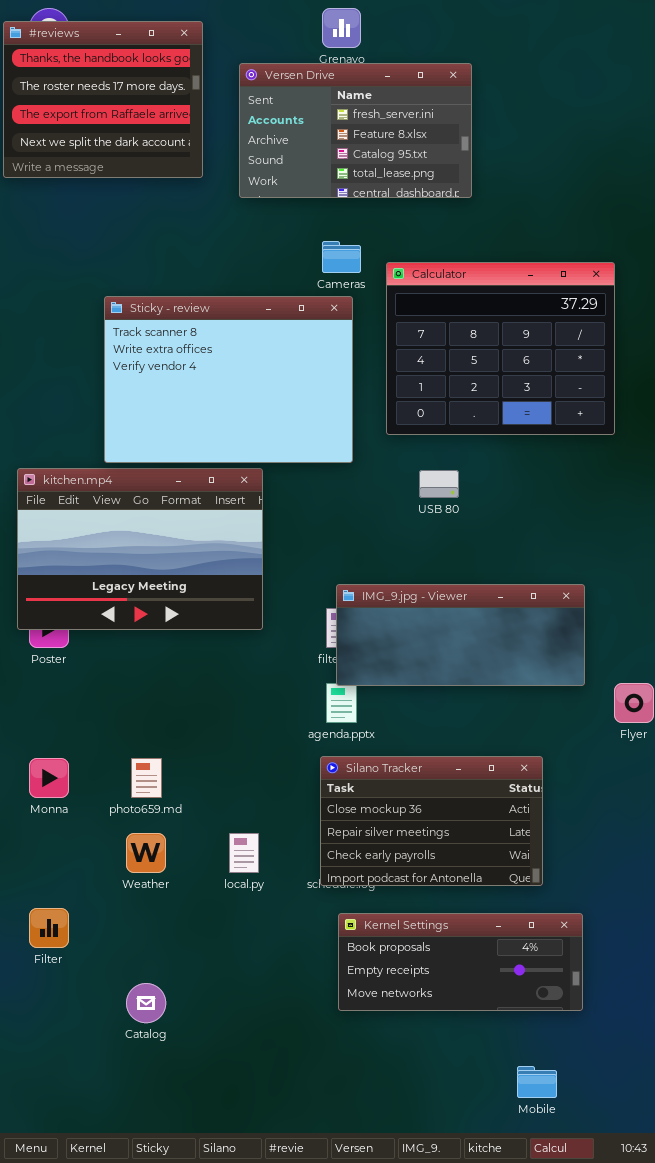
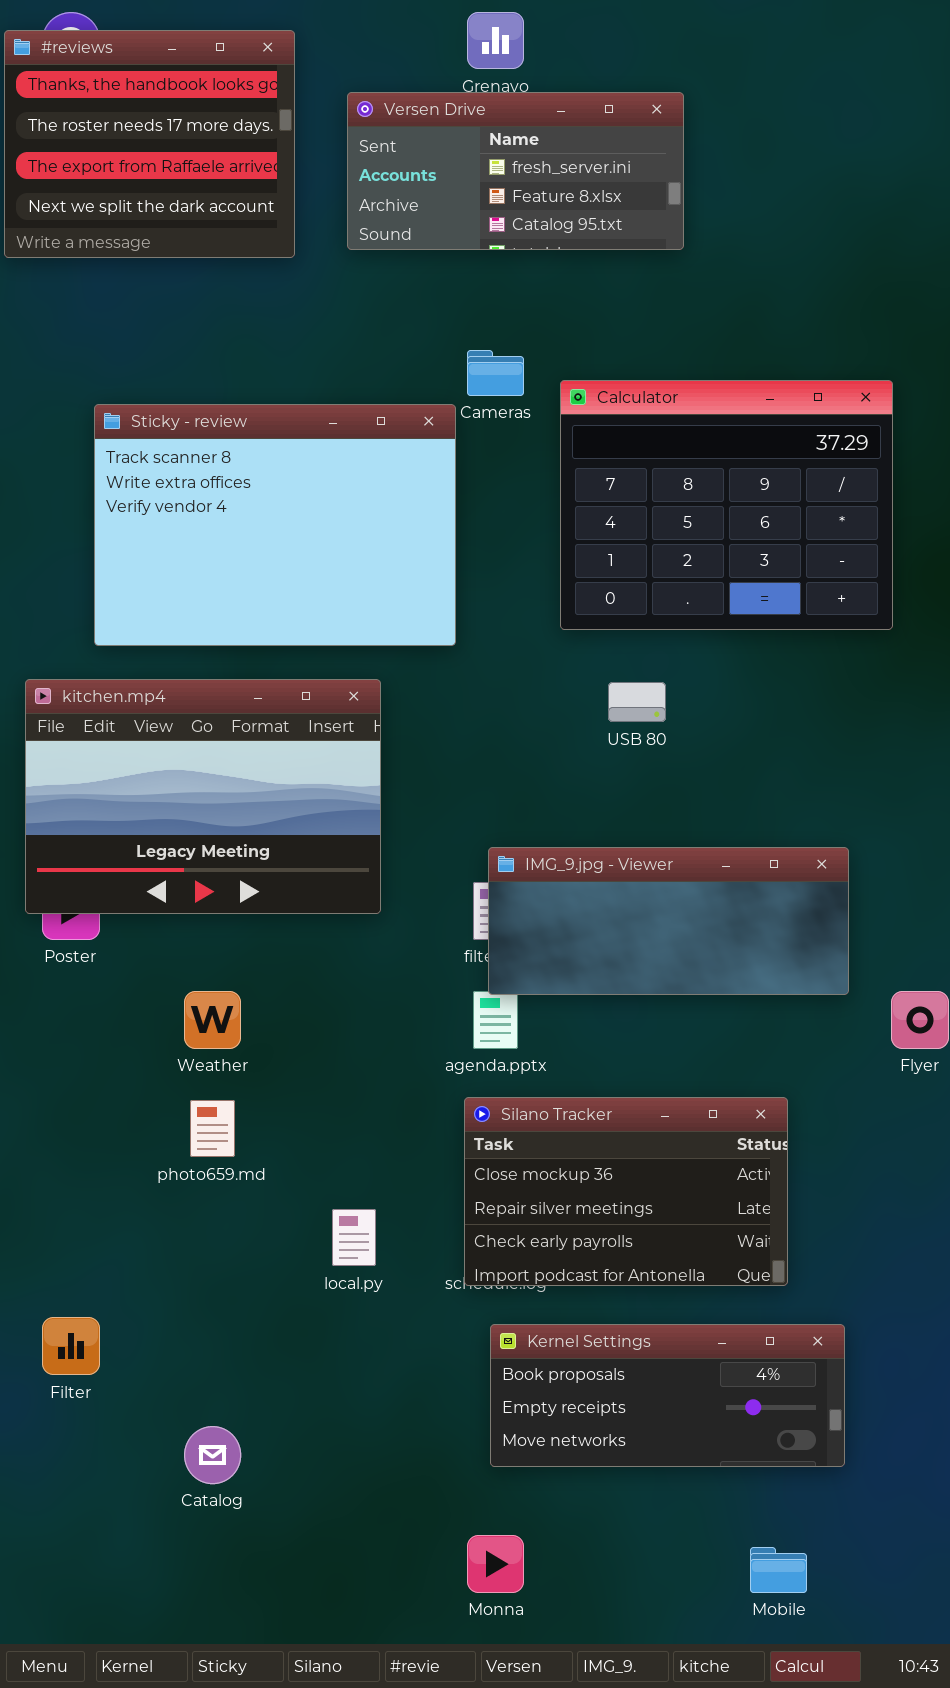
Versen Drive: [239,63,472,198] -> [347,92,684,250], resized
Sticky - review: [104,296,353,463] -> [94,404,456,646], moved
Monna: [29,758,69,798] -> [467,1535,524,1593], moved
Weather: [126,833,166,873] -> [184,991,241,1049], moved

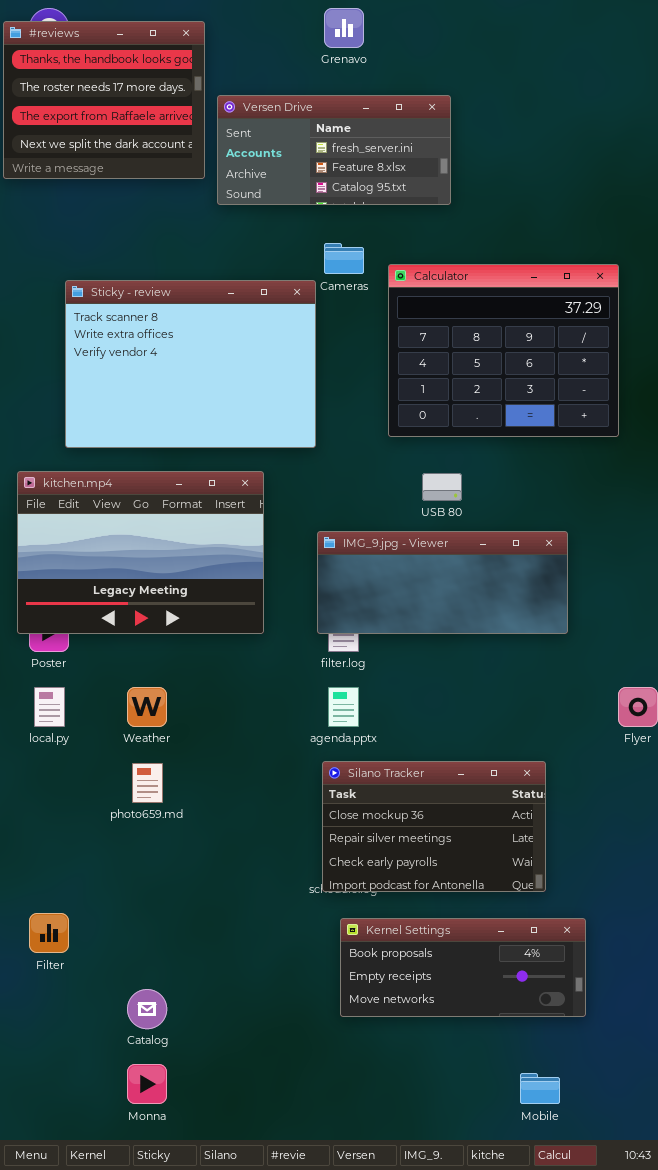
Versen Drive: [347,92,684,250] -> [217,95,451,205], moved
IMG_9.jpg - Viewer: [488,847,849,995] -> [317,531,568,634], moved
local.py: [332,1209,376,1266] -> [34,687,65,727], moved
Monna: [467,1535,524,1593] -> [127,1064,167,1104], moved

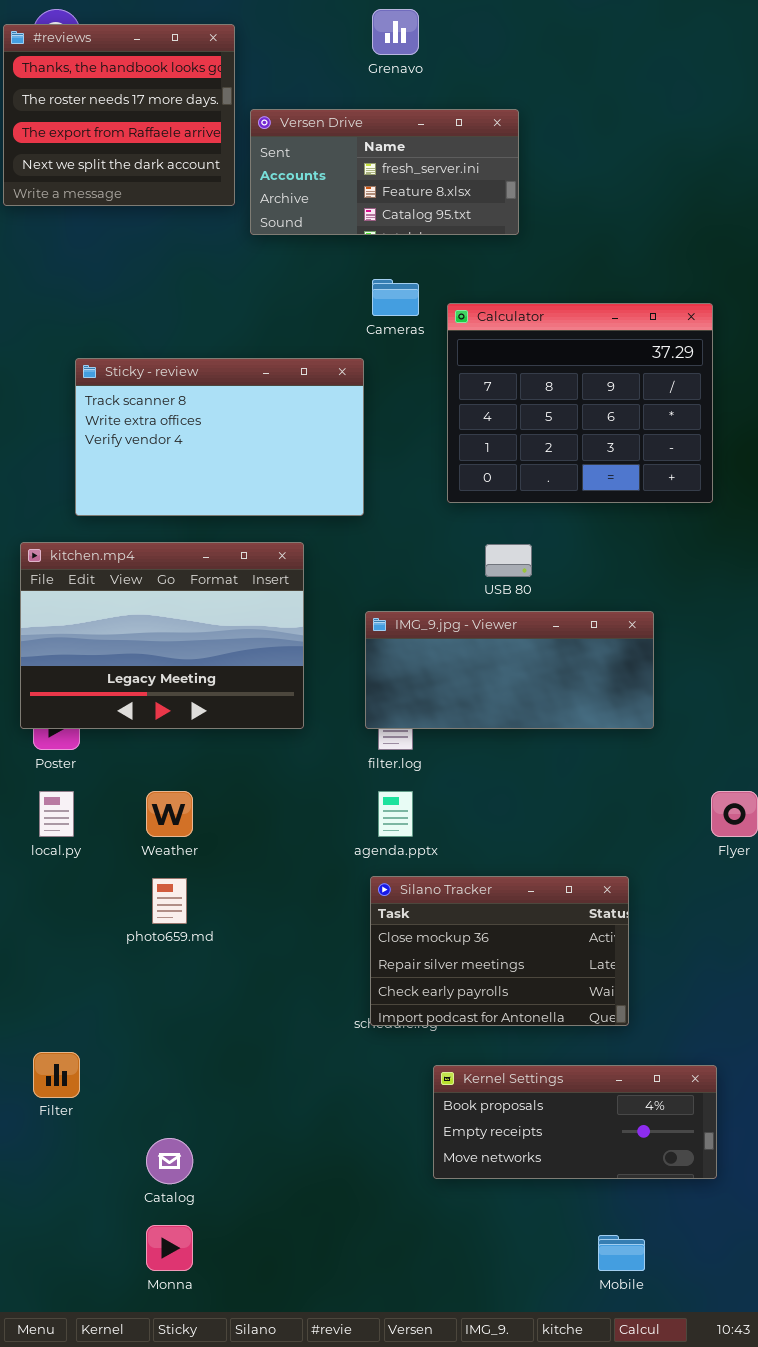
Sticky - review: [65,280,316,448] -> [75,358,364,516], resized
Kernel Settings: [340,918,586,1017] -> [433,1065,717,1179], moved

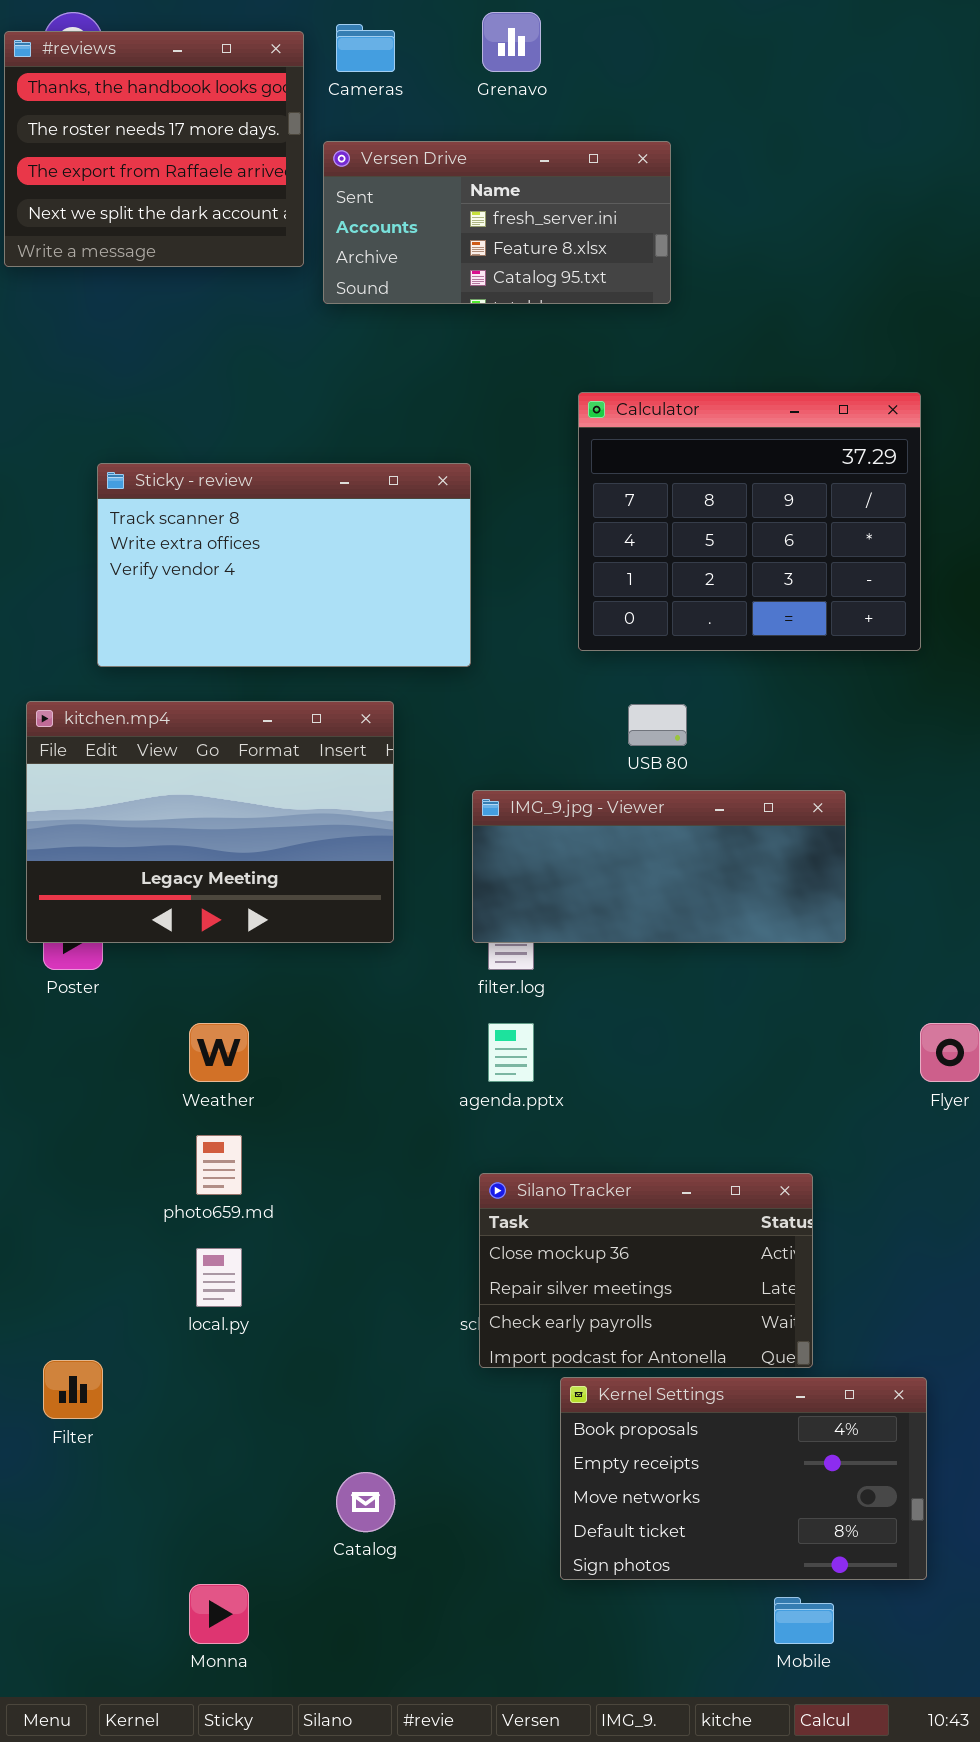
Cameras: [372,279,419,316] -> [336,24,395,72], moved
local.py: [39,791,74,837] -> [196,1248,242,1307], moved
Silano Tracker: [370,876,629,1026] -> [479,1173,813,1368], moved
Kernel Settings: [433,1065,717,1179] -> [560,1377,927,1580], resized
Catalog: [146,1138,193,1184] -> [336,1472,395,1532], moved

